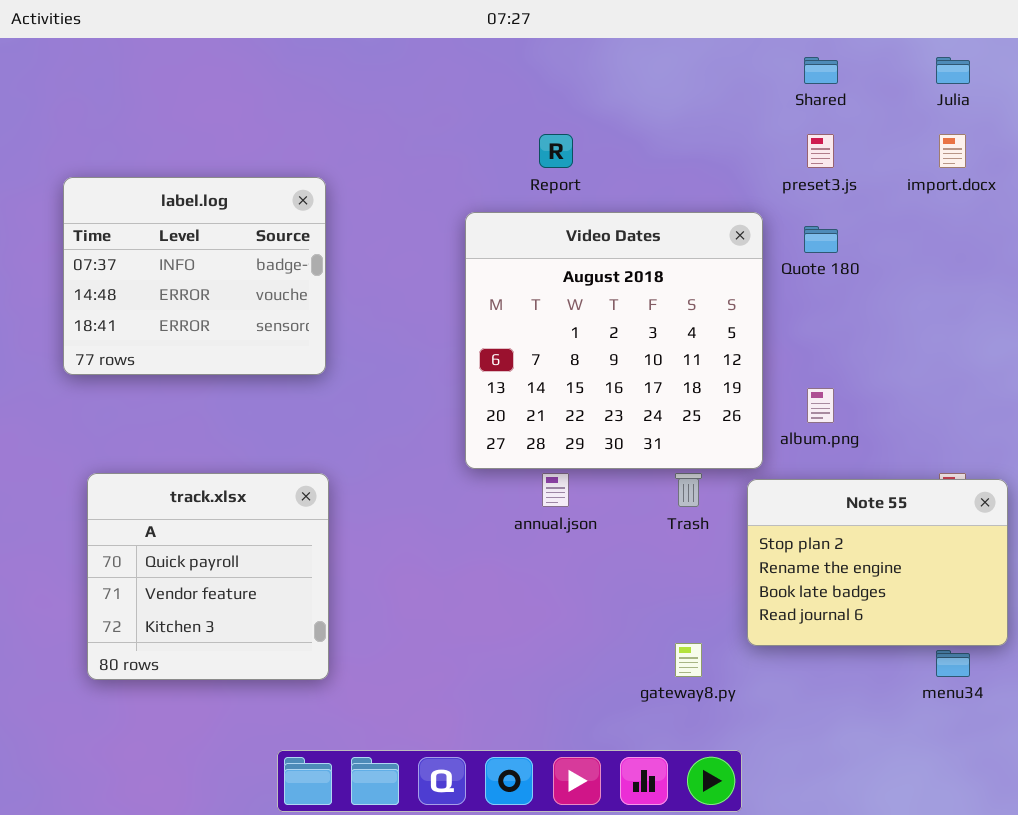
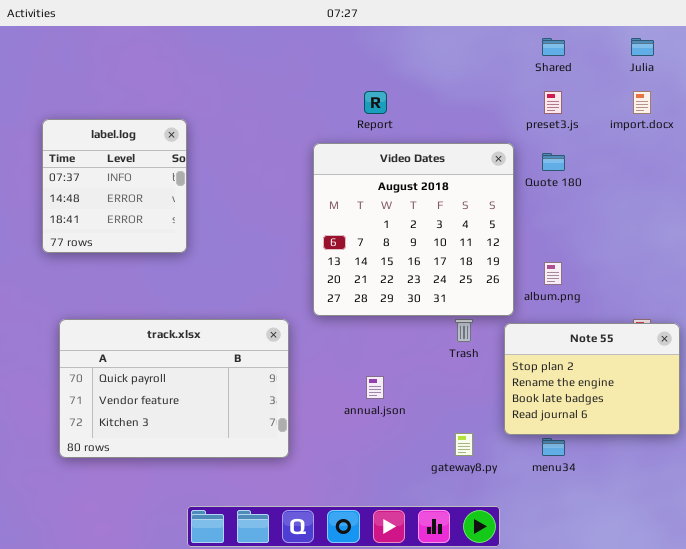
label.log: [63,177,326,375] -> [42,119,187,253], resized
track.xlsx: [87,473,329,680] -> [59,319,289,458], resized
annual.json: [542,473,569,507] -> [366,376,384,399], moved
menu34: [936,650,970,677] -> [542,438,565,456], moved

